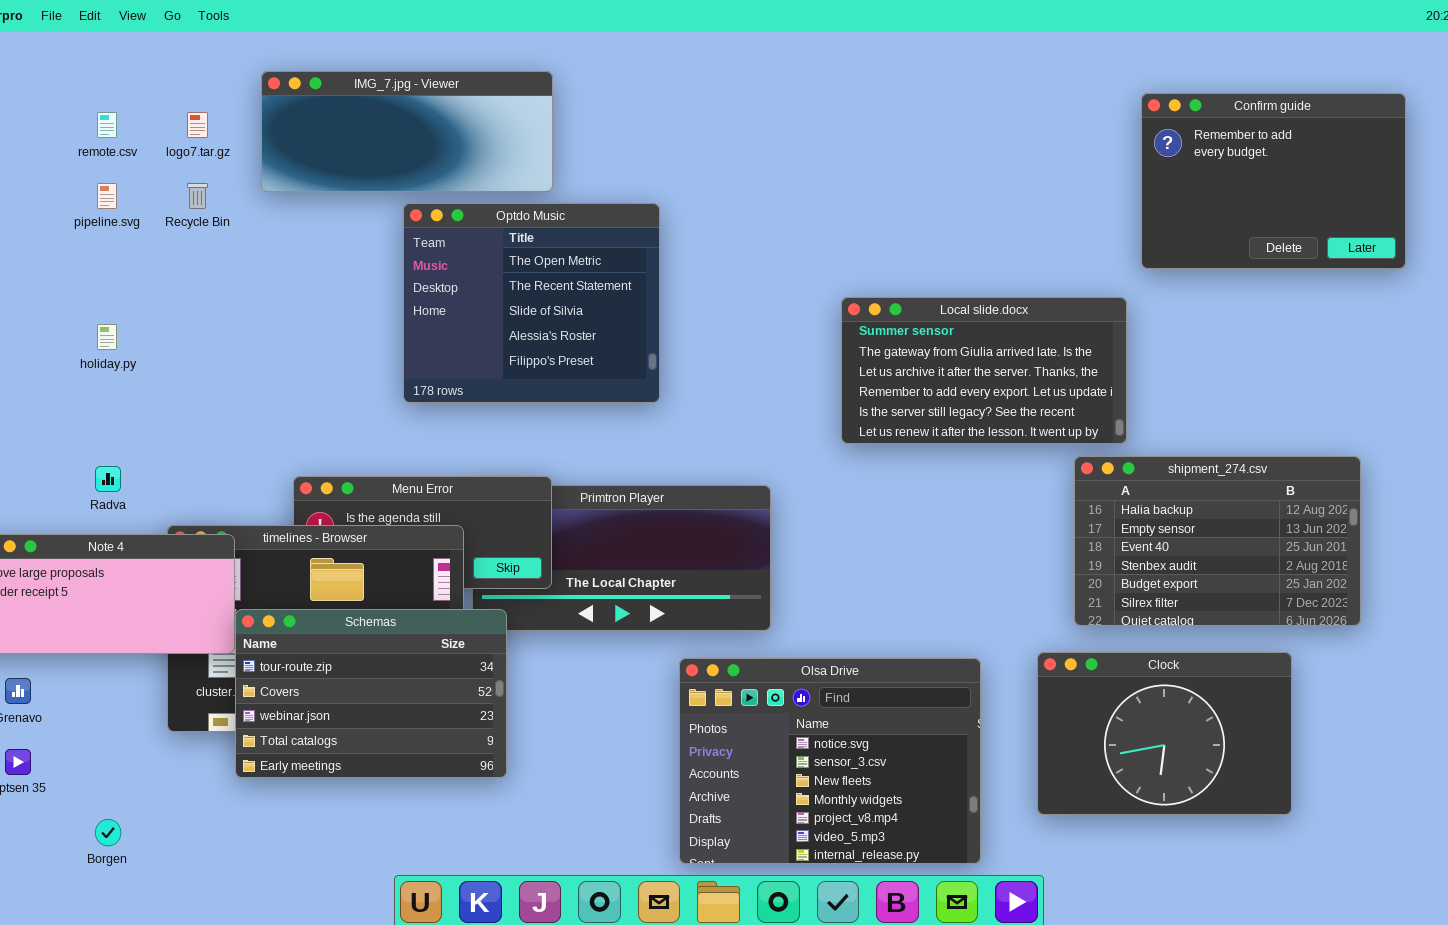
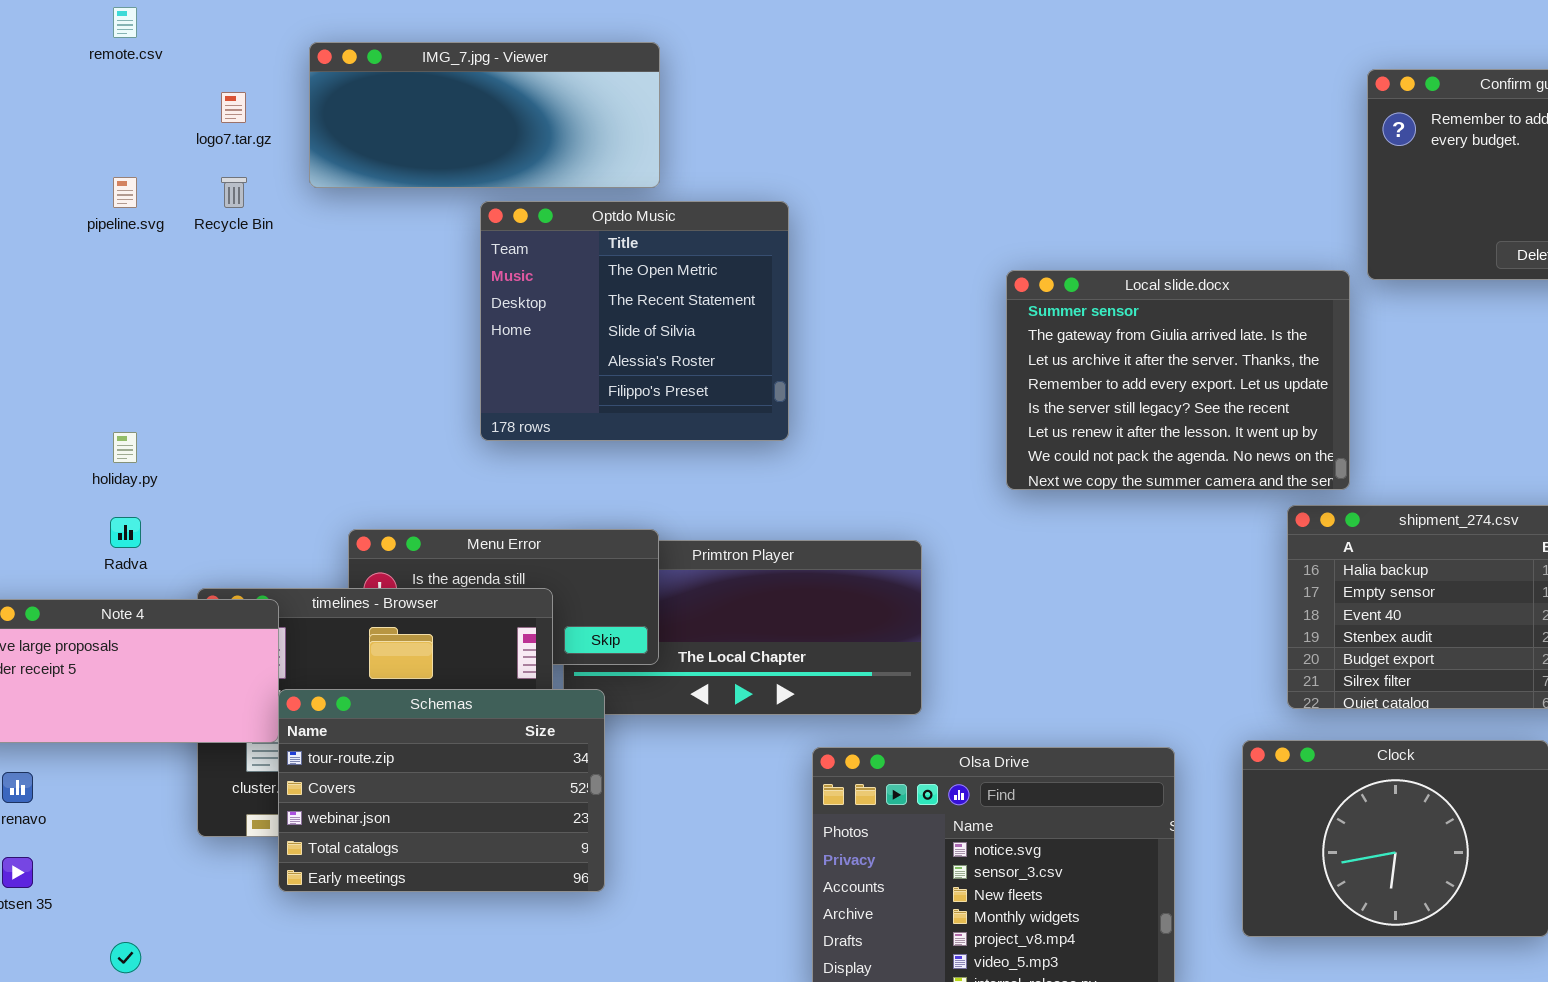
remote.csv: [97,112,117,138] -> [113,7,137,38], moved
Local slide.docx: [841,297,1127,444] -> [1006,270,1350,490], resized
holiday.py: [97,324,117,350] -> [113,432,137,463], moved

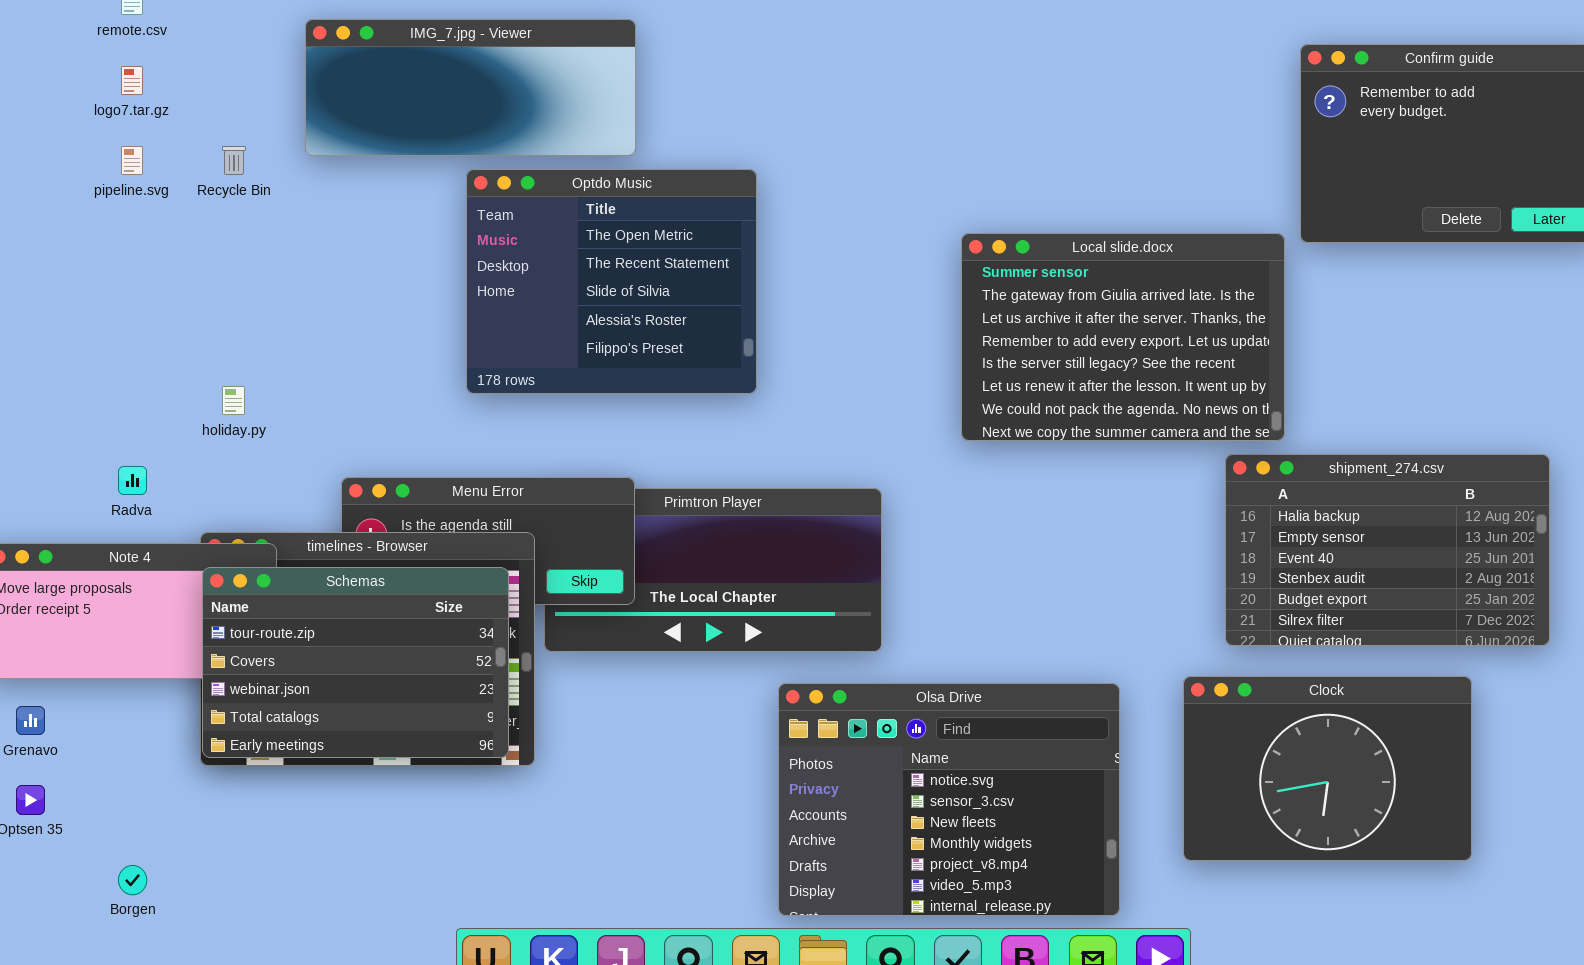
logo7.tar.gz: [221,92,246,123] -> [121,66,143,95], moved
holiday.py: [113,432,137,463] -> [222,386,245,415], moved
Schemas: [278,689,605,892] -> [202,567,509,758], moved

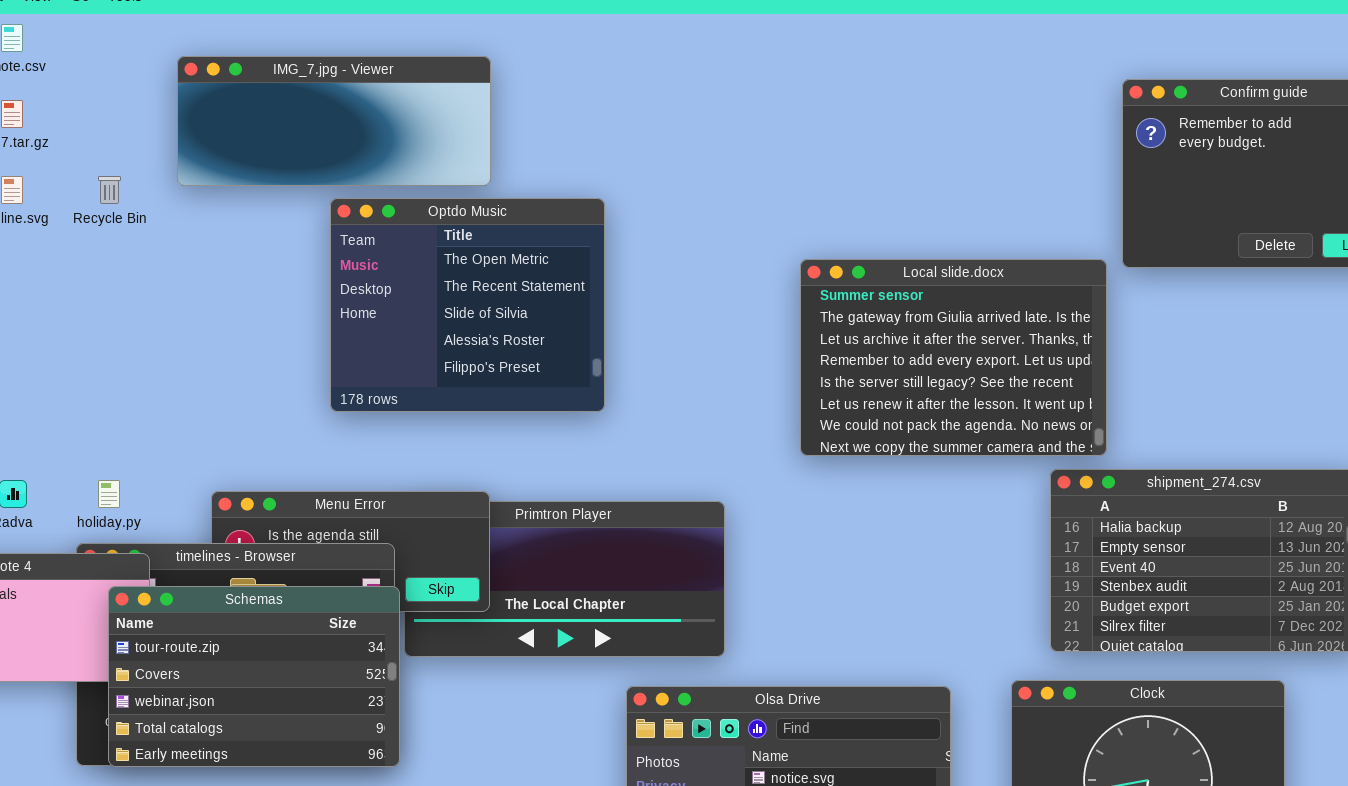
holiday.py: [222,386,245,415] -> [98,480,120,508], moved
Schemas: [202,567,509,758] -> [108,586,400,767], moved

